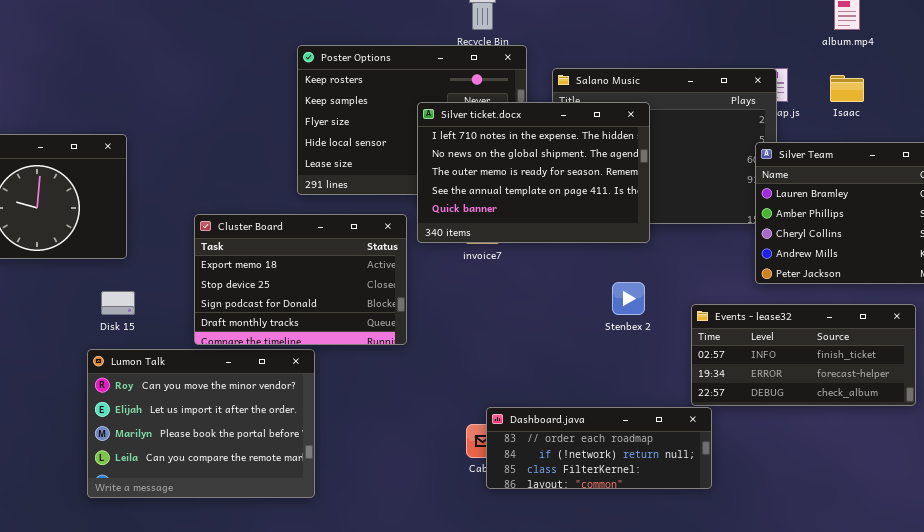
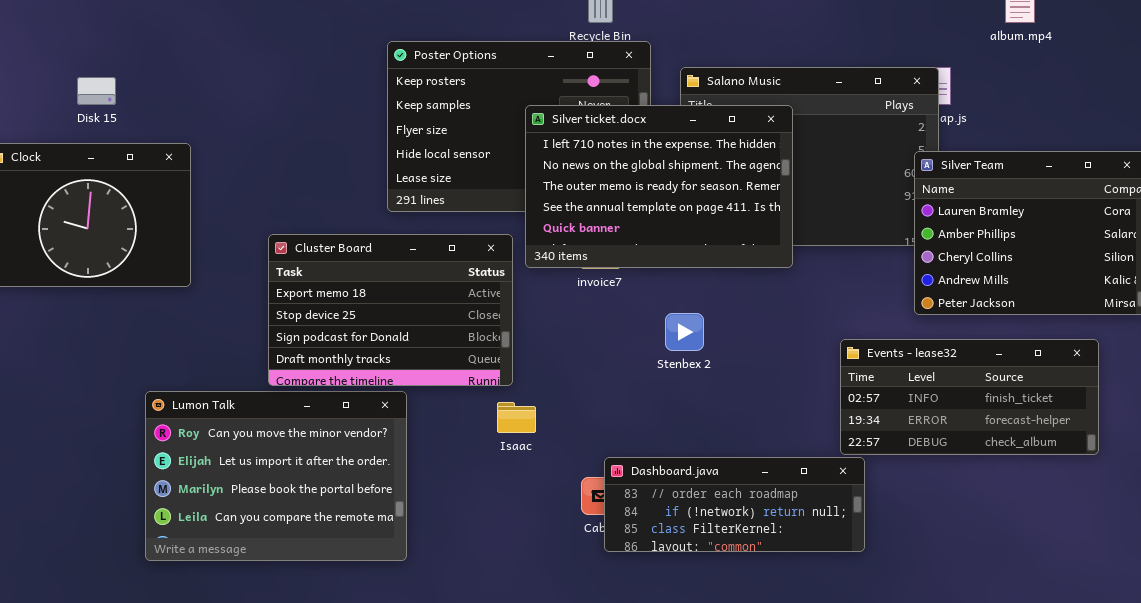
Isaac: [830,75,864,102] -> [497,402,536,433], moved
Stenbex 2: [612,282,645,315] -> [665,313,704,351], moved
Disk 15: [101,291,135,315] -> [77,77,116,105], moved

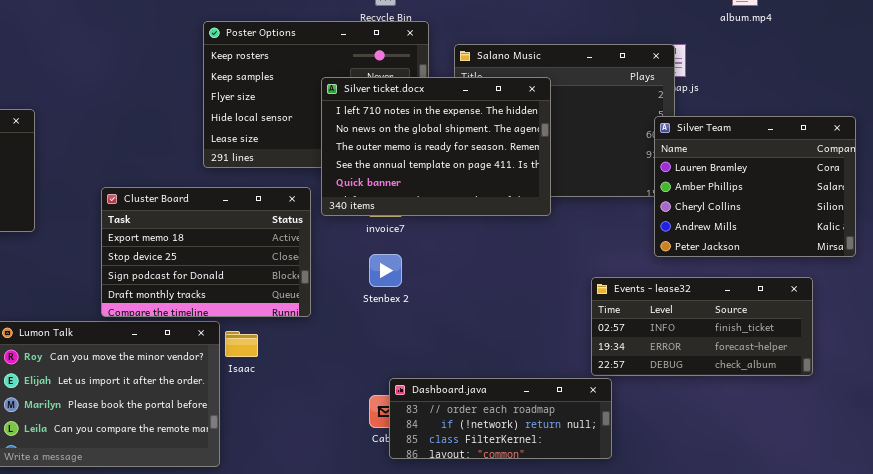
Stenbex 2: [665,313,704,351] -> [369,254,402,287], moved
Isaac: [497,402,536,433] -> [225,331,258,357], moved

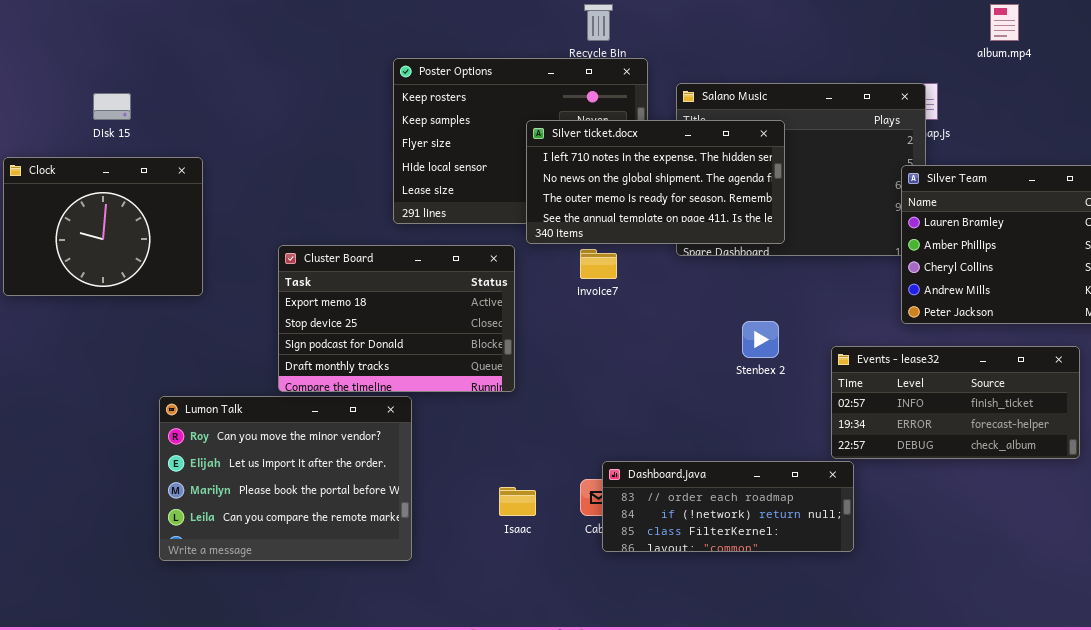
Silver ticket.docx: [321,77,551,216] -> [526,120,785,244], resized
Stenbex 2: [369,254,402,287] -> [742,321,779,358], moved
Isaac: [225,331,258,357] -> [499,487,536,516], moved

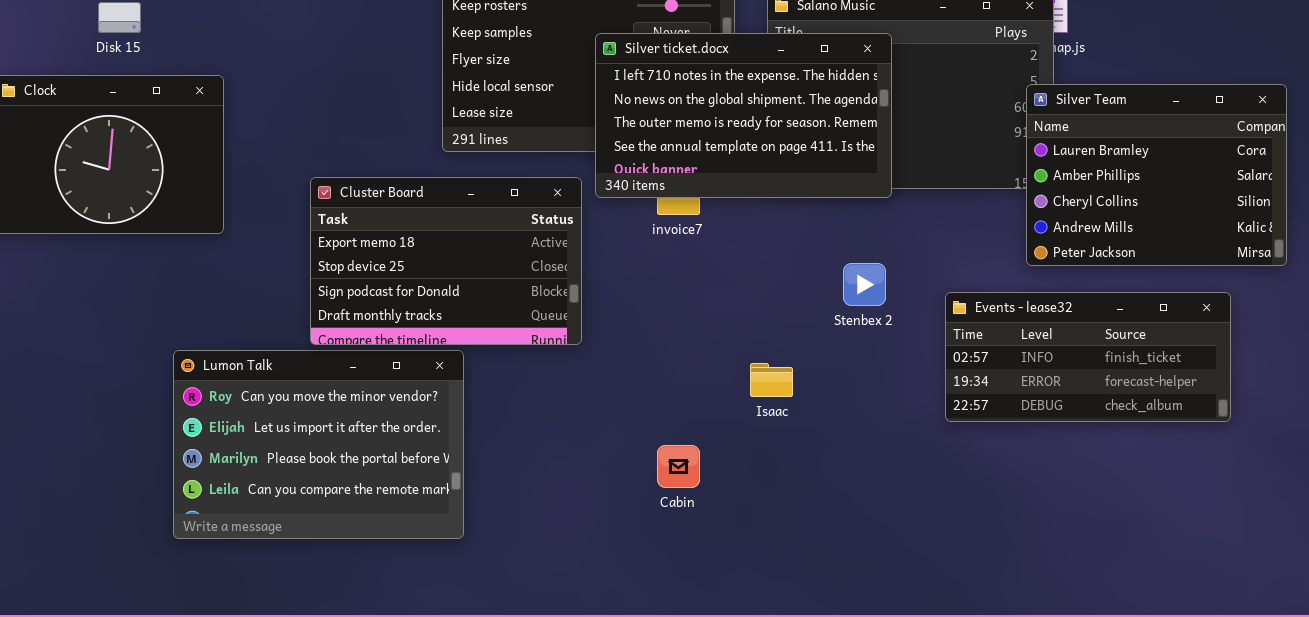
Silver ticket.docx: [526,120,785,244] -> [595,33,892,198], resized
Dashboard.java: [602,461,854,552] -> none, closed
Isaac: [499,487,536,516] -> [750,363,793,397], moved

